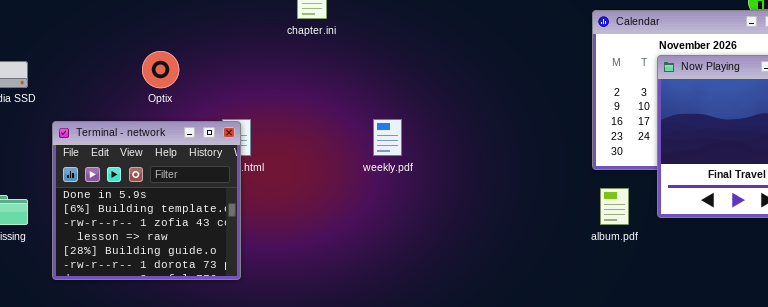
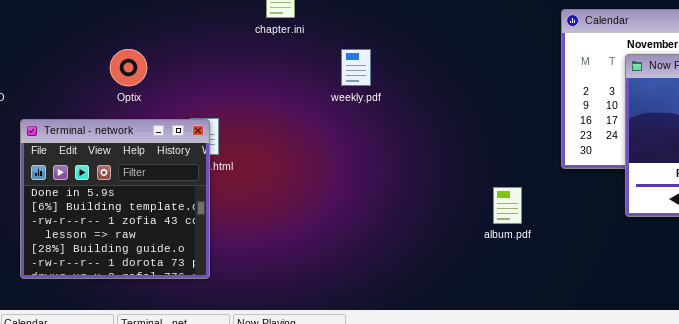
weekly.pdf: [373,119,402,156] -> [341,49,371,86], moved
album.pdf: [600,188,629,225] -> [493,187,522,224], moved

